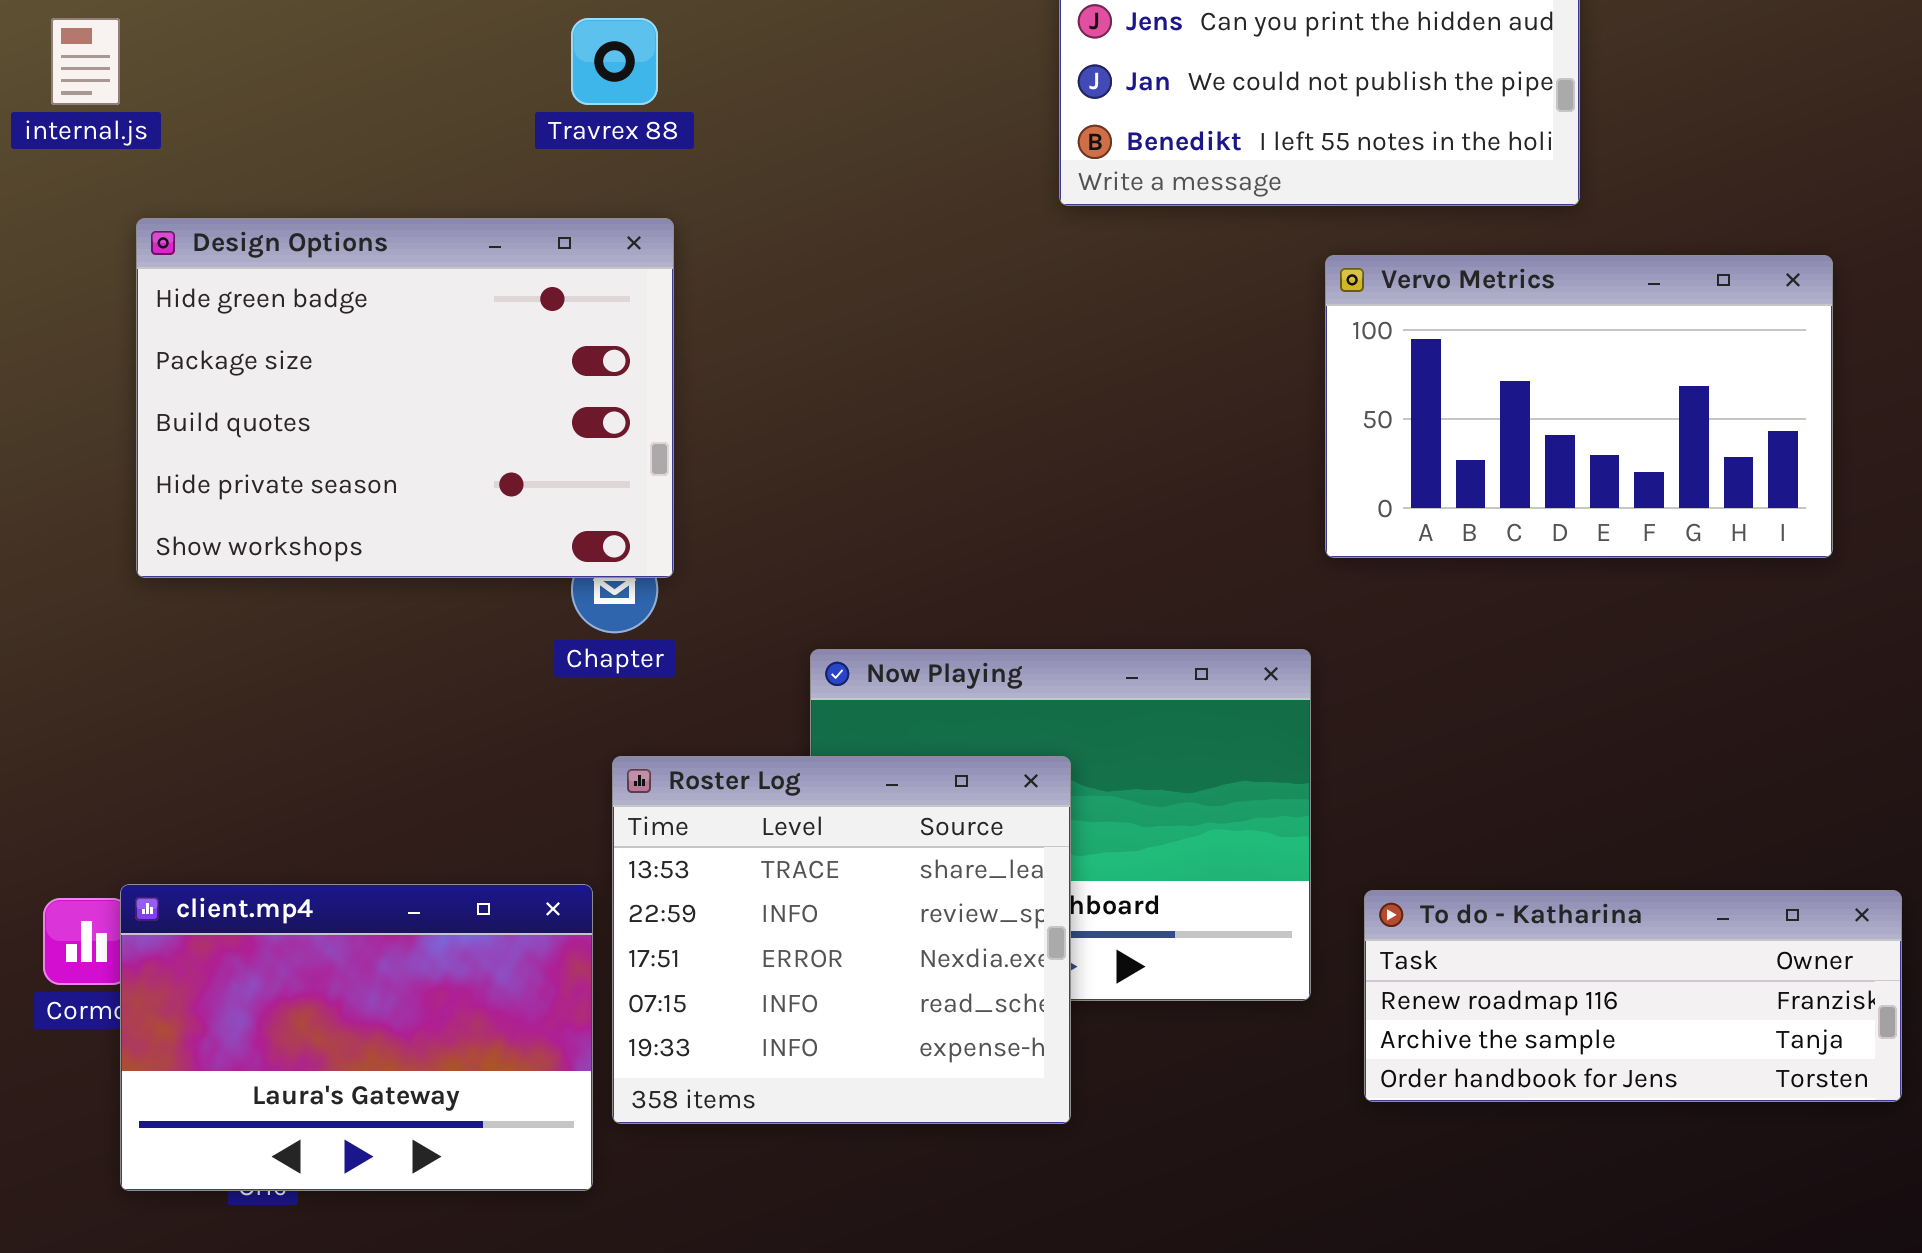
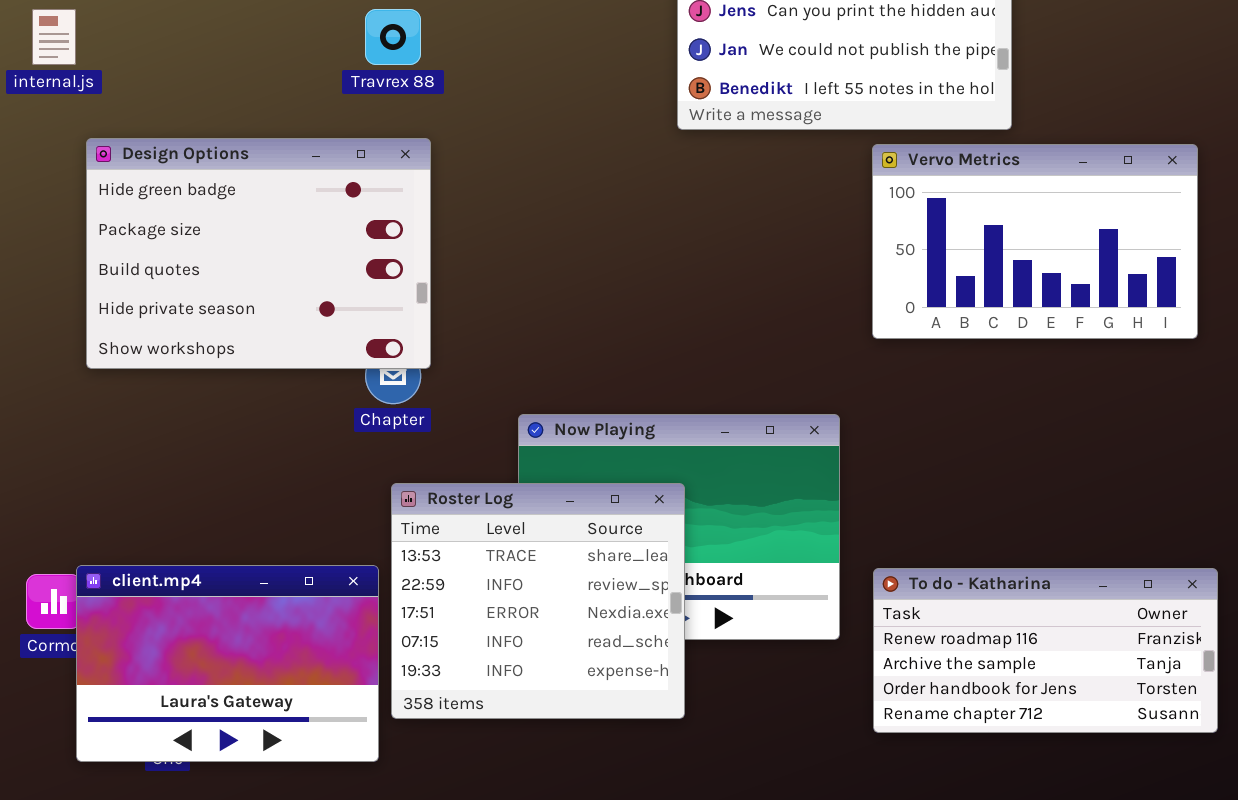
Vervo Metrics: [1325,255,1833,558] -> [872,144,1198,339], moved
To do - Katharina: [1364,890,1902,1102] -> [873,568,1218,733], resized

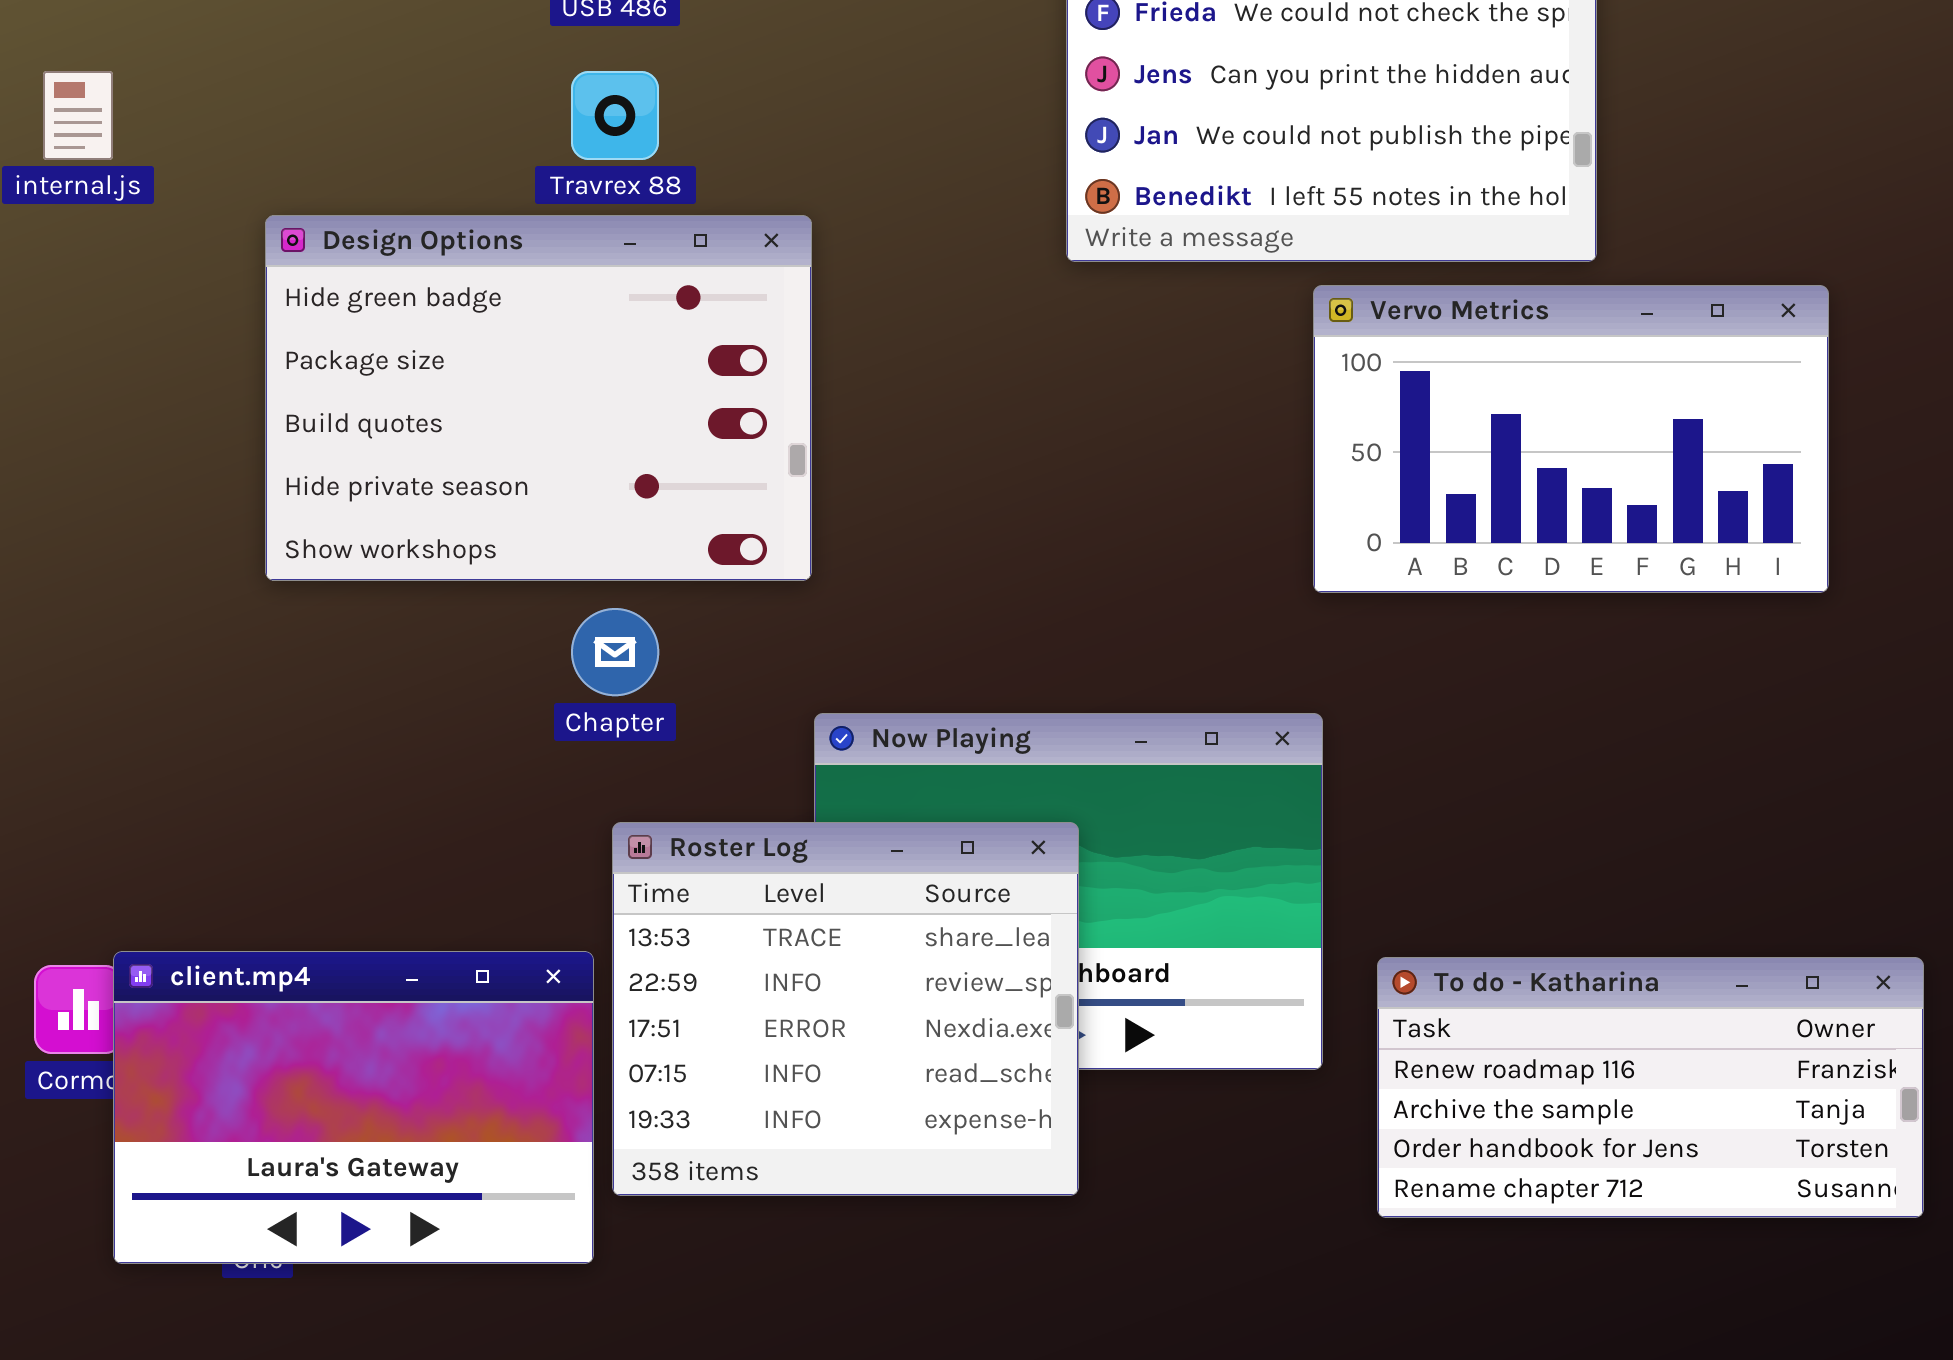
Design Options: [86,138,431,369] -> [265,215,812,581], moved
Vervo Metrics: [872,144,1198,339] -> [1313,285,1829,593], moved

